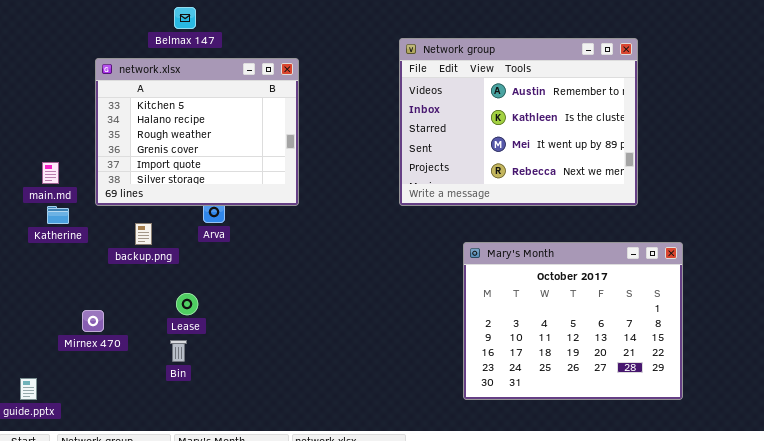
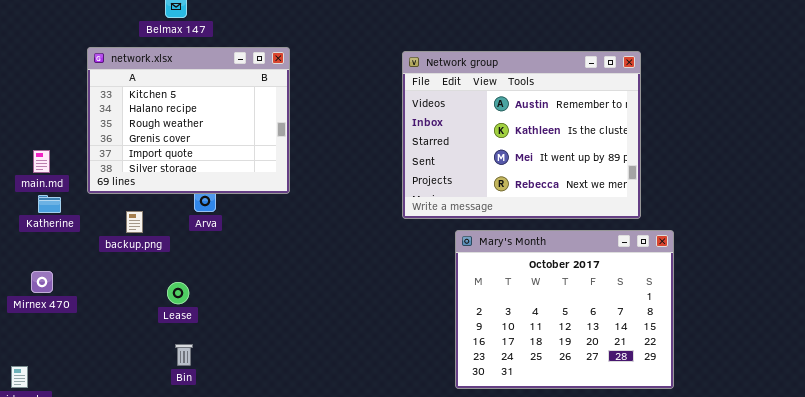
Network group: [399,38,638,206] -> [402,51,641,219], moved
Mirnex 470: [82,310,104,332] -> [31,271,53,293], moved
Bin: [170,340,187,362] -> [175,344,193,366], moved

